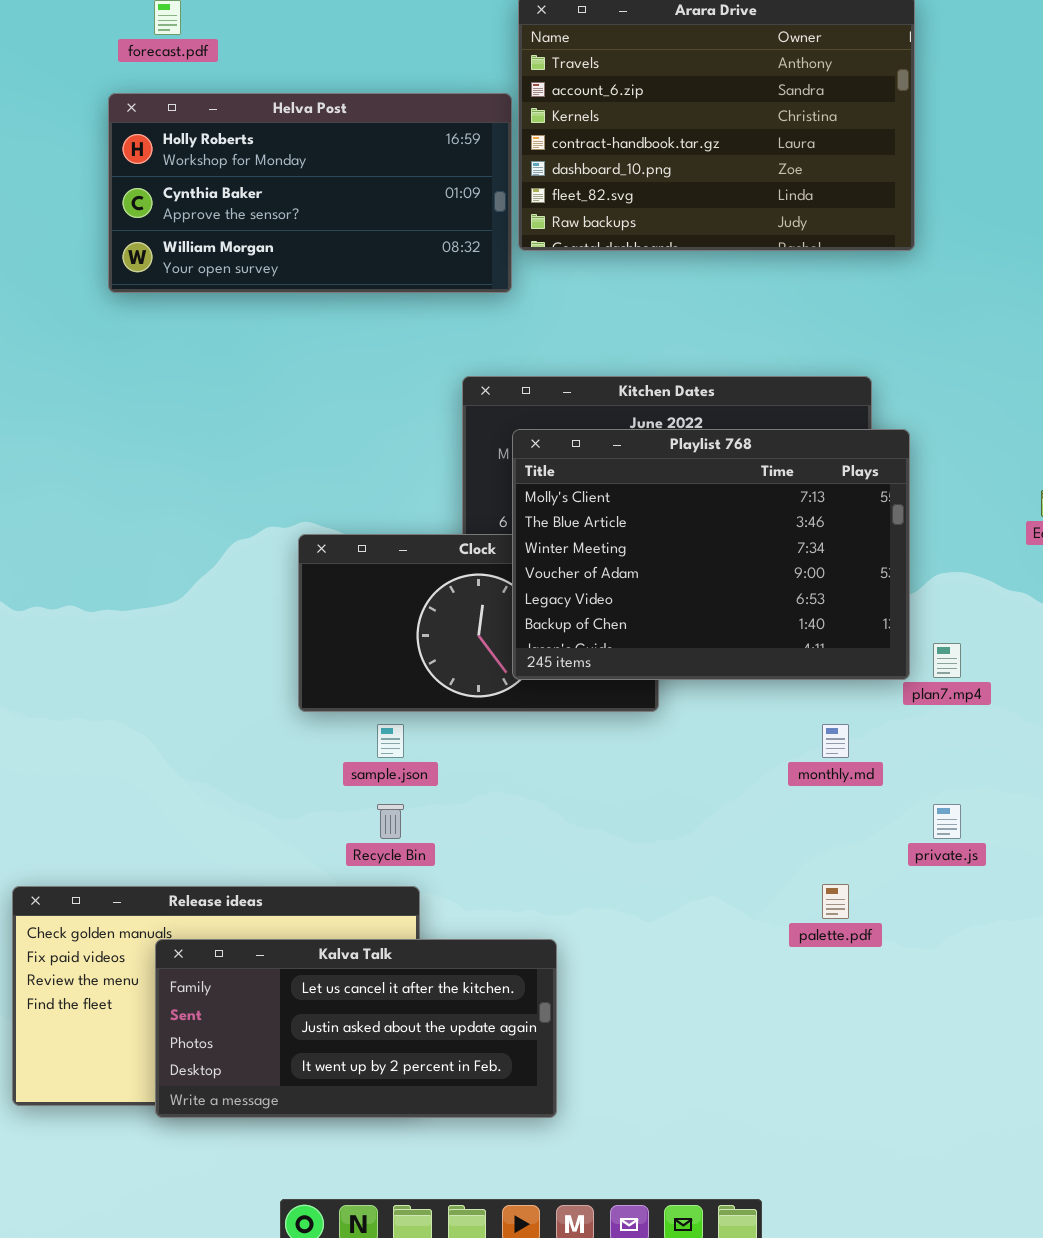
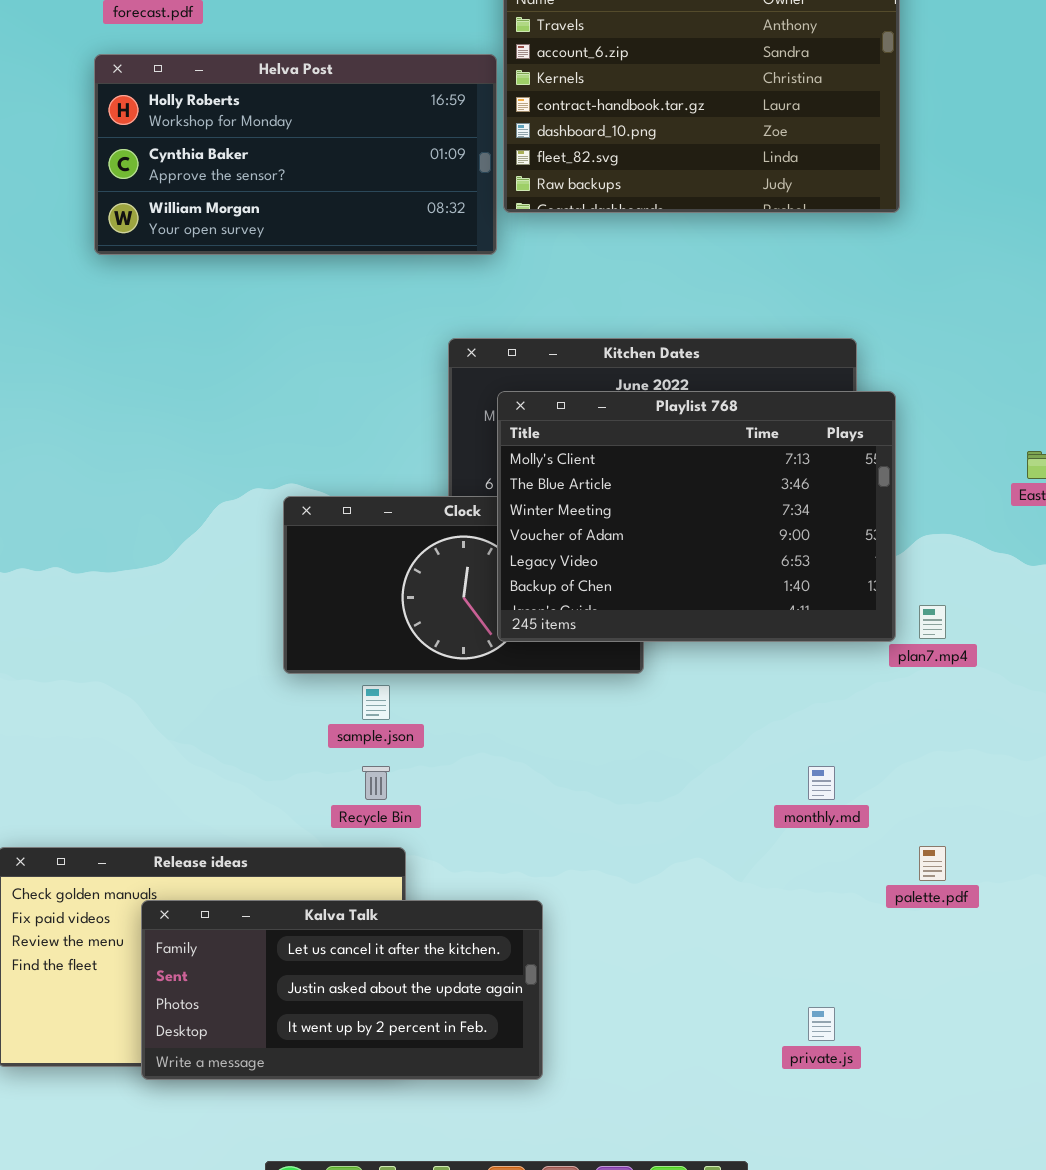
monthly.md: [822,724,849,758] -> [808,766,835,800], moved
private.js: [933,804,961,839] -> [808,1007,835,1041], moved
palette.pdf: [822,884,849,919] -> [919,846,946,881], moved

